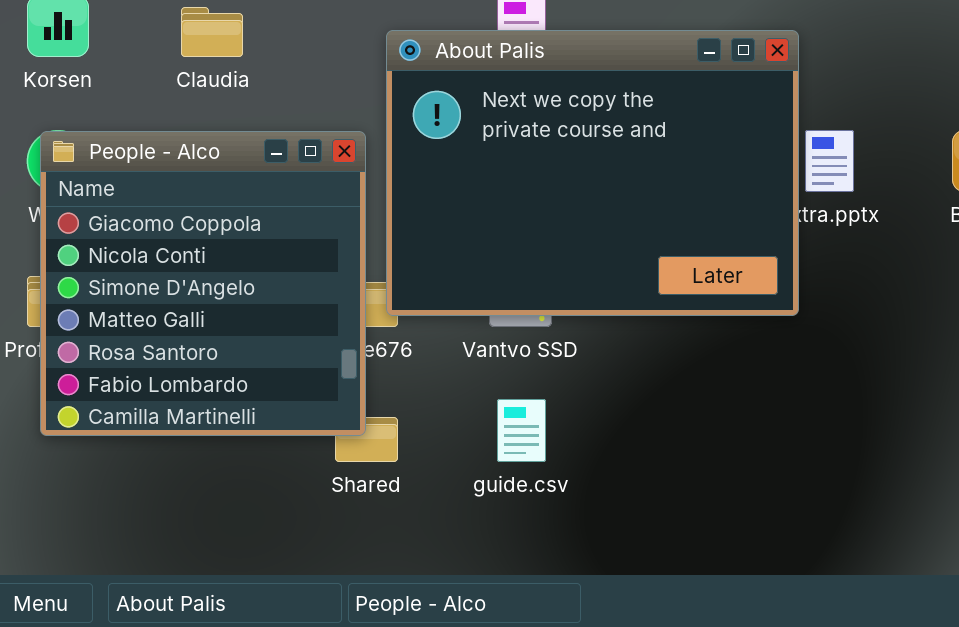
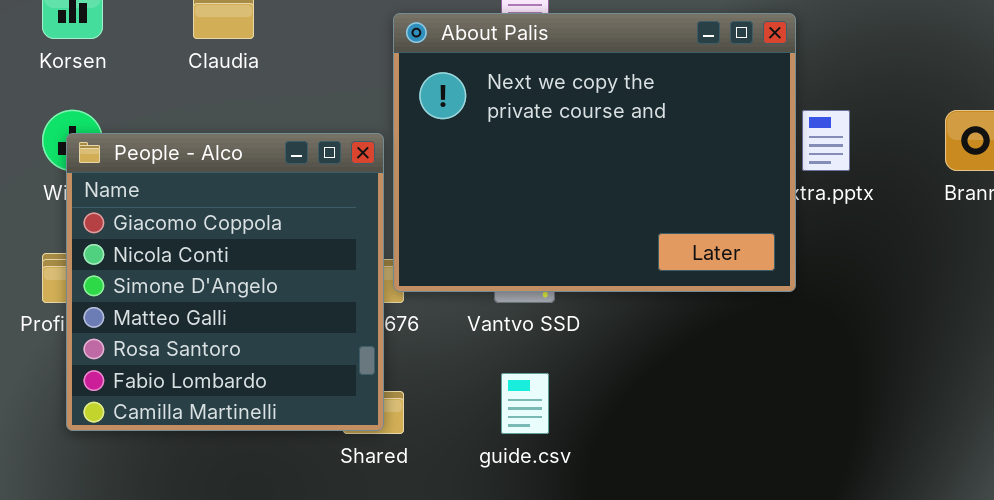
People - Alco: [40,131,366,436] -> [66,133,384,431], moved

